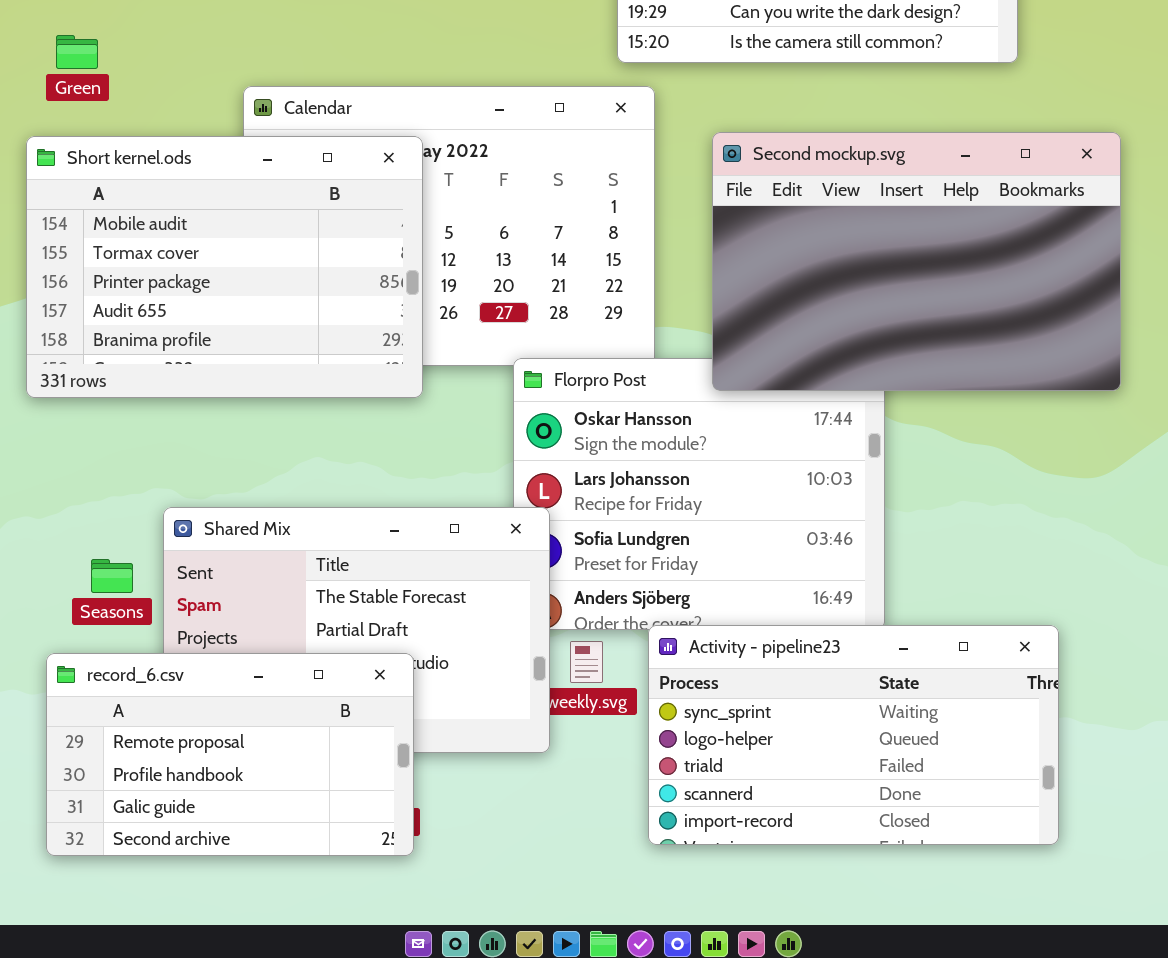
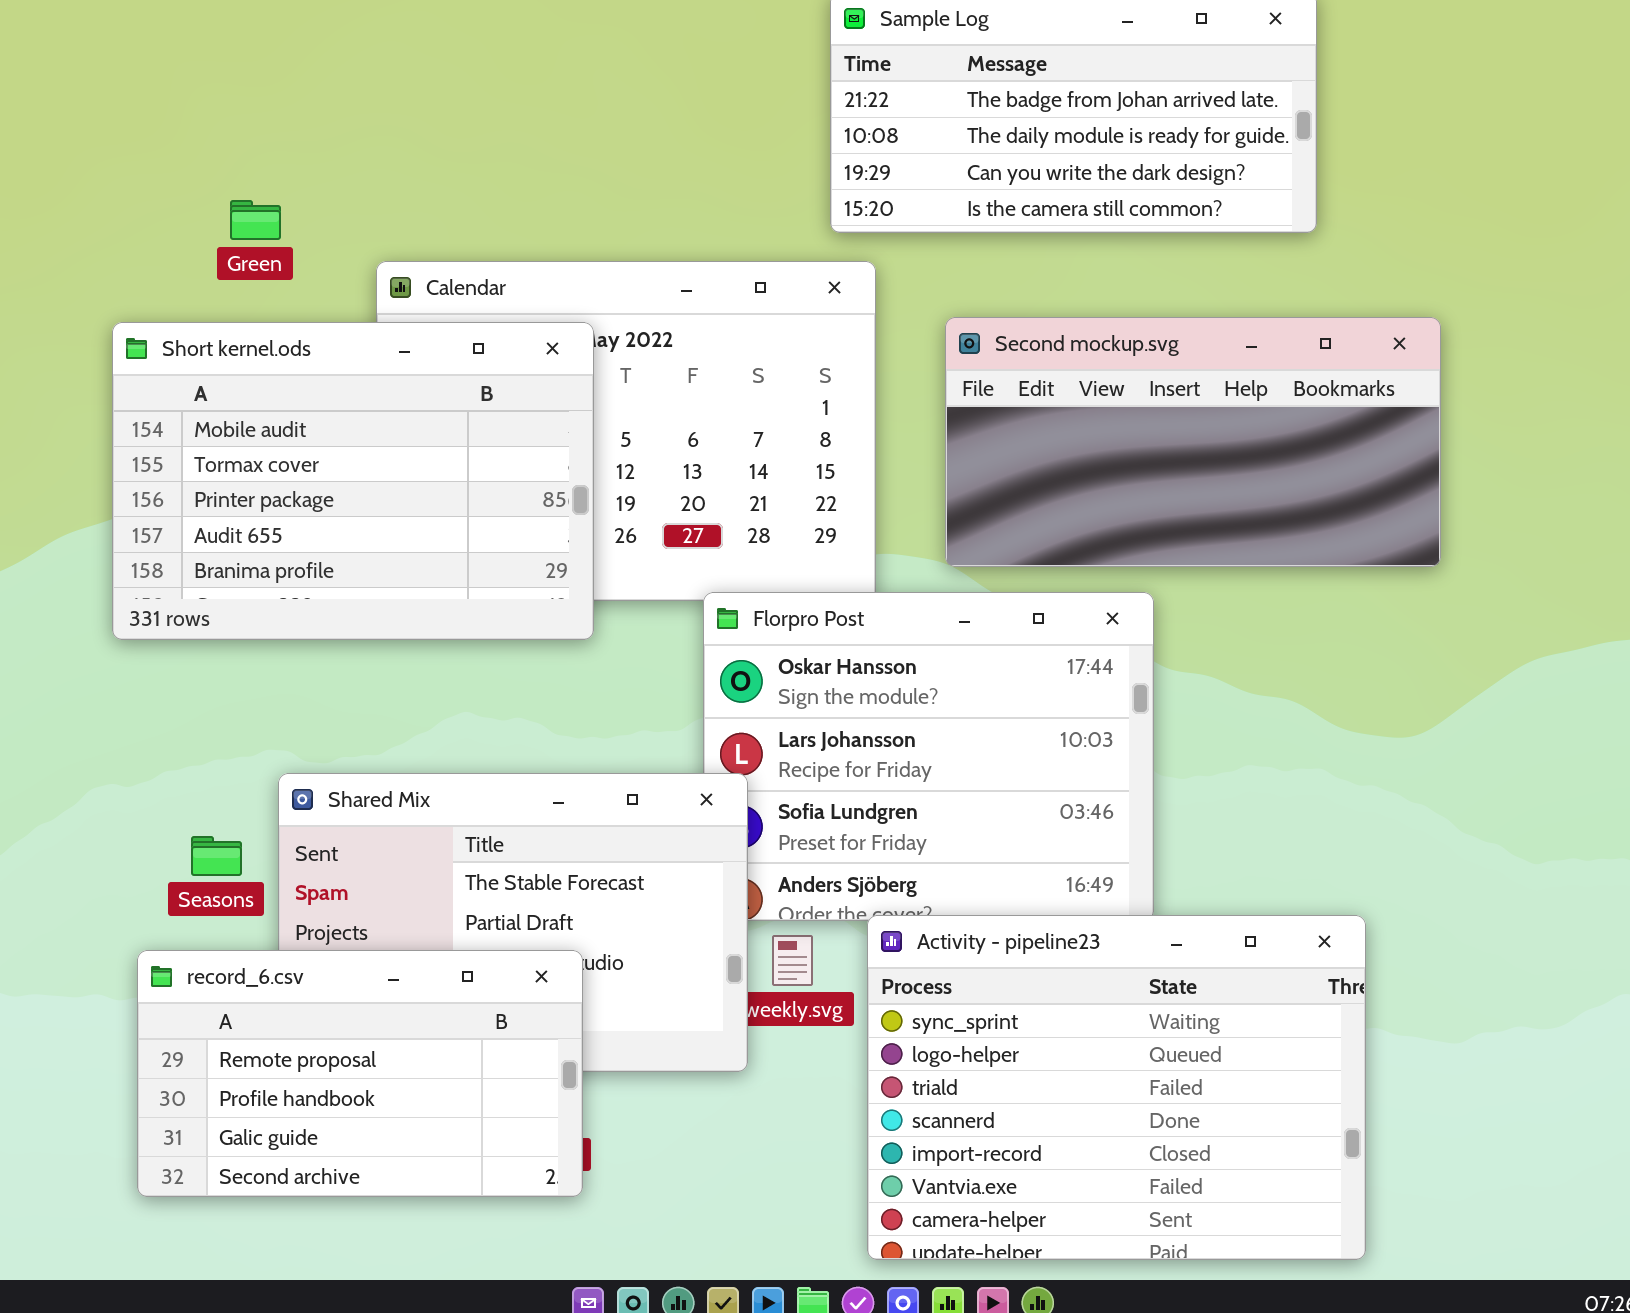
Green: [56,35,98,69] -> [230,200,281,240], moved
Second mockup.svg: [712,132,1121,391] -> [945,317,1441,567], resized
Activity - pipeline23: [648,625,1059,845] -> [867,915,1366,1260], resized

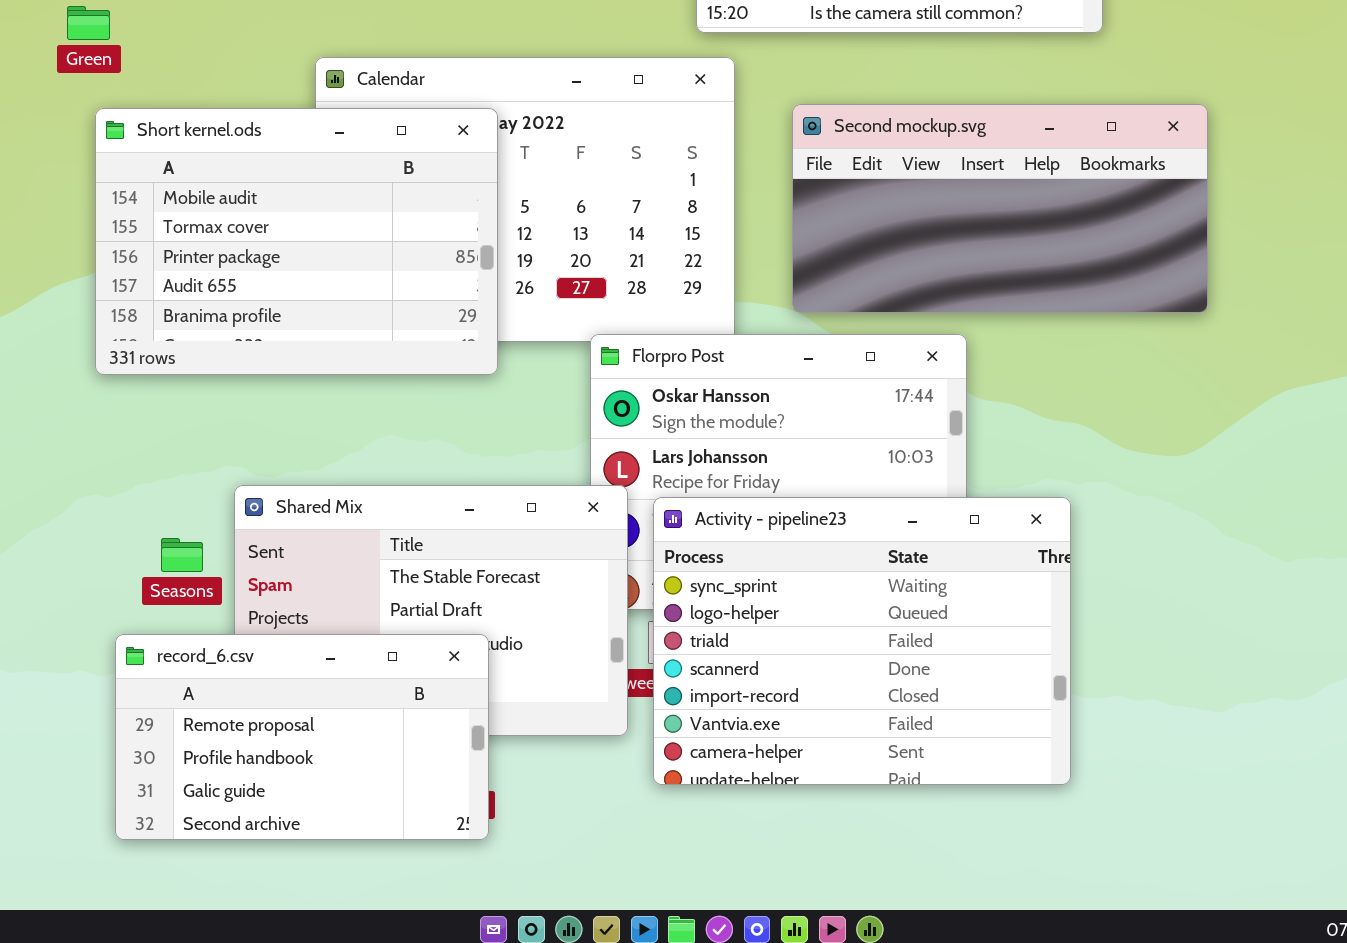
Green: [230,200,281,240] -> [67,6,110,40], moved
Activity - pipeline23: [867,915,1366,1260] -> [653,497,1071,785], moved

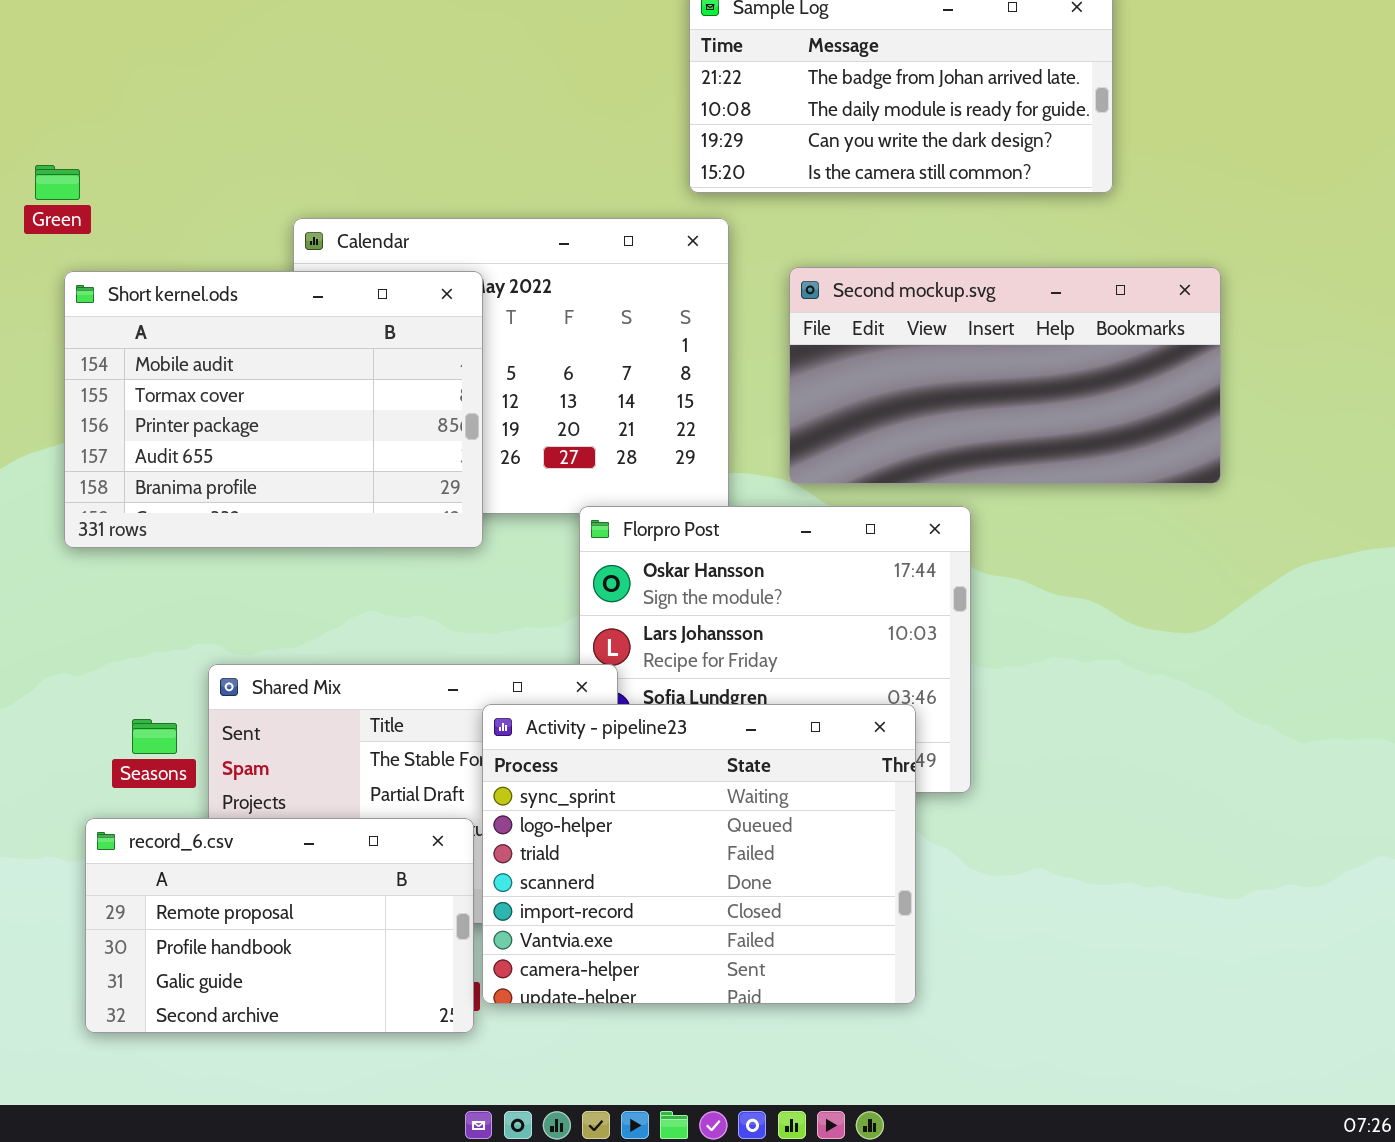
Activity - pipeline23: [653,497,1071,785] -> [482,704,916,1004], moved

